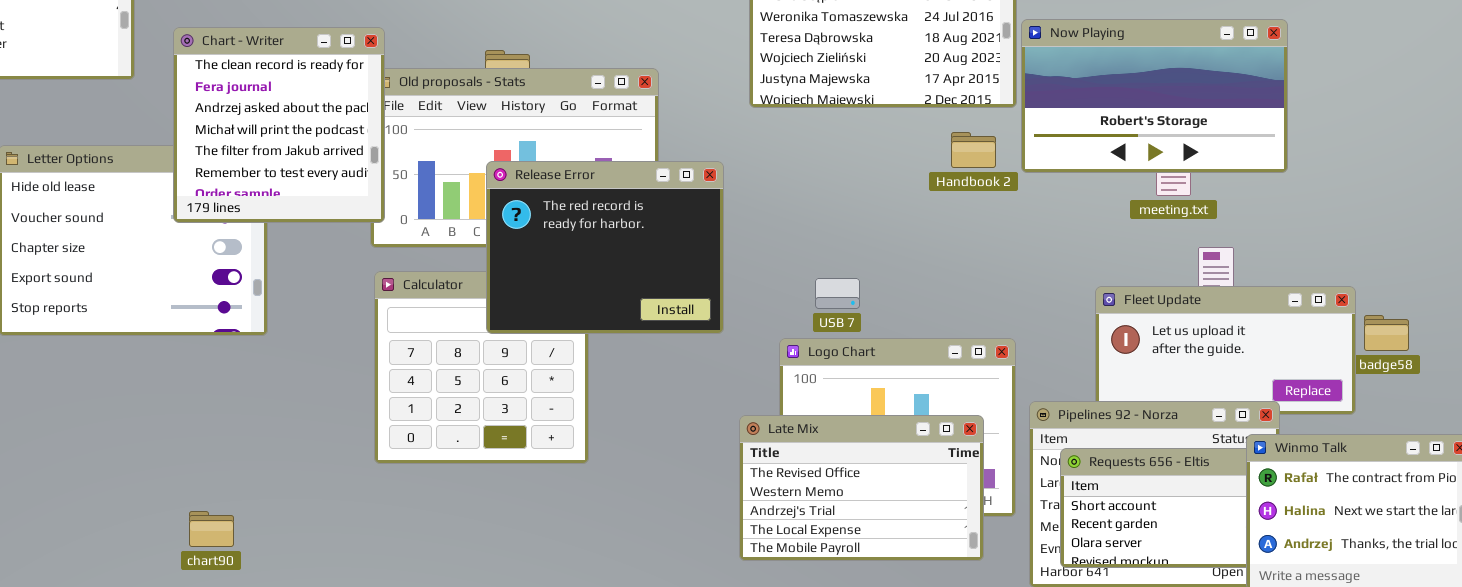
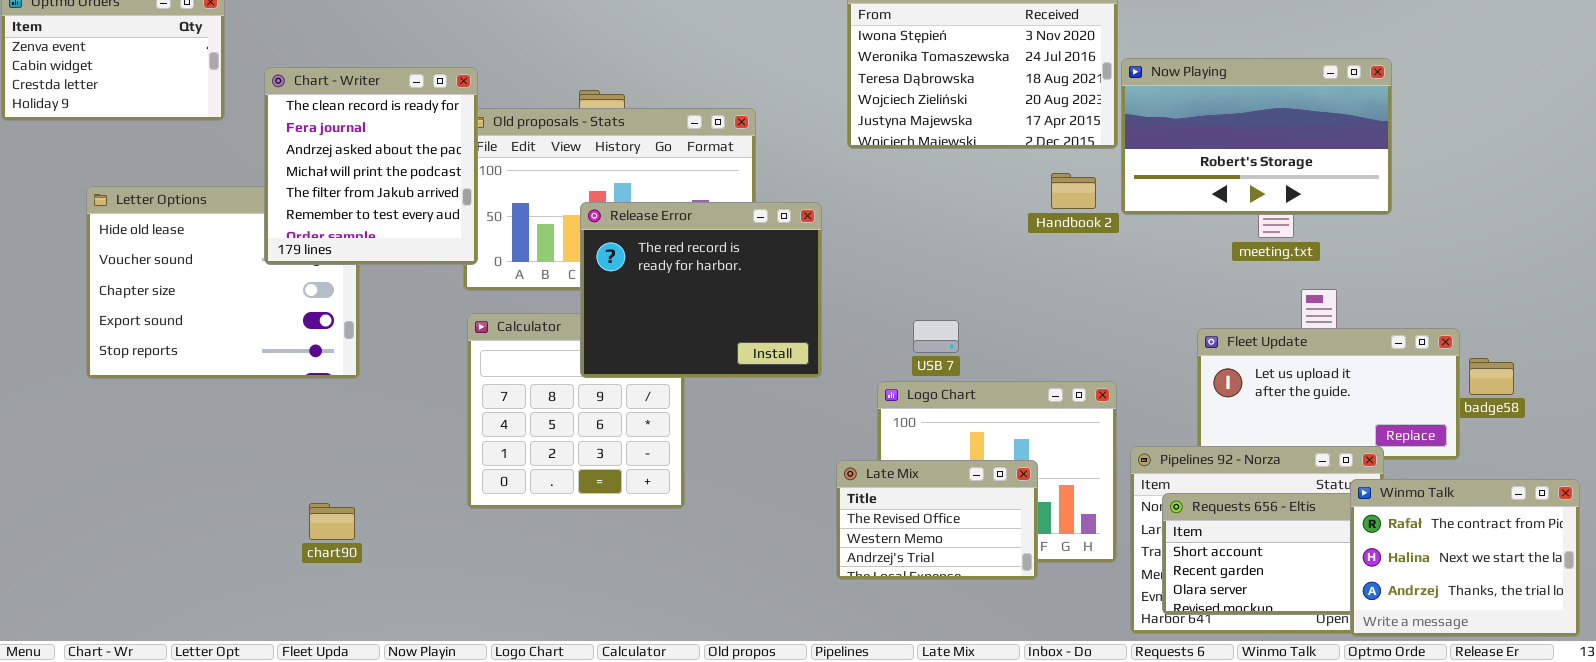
Late Mix: [739,415,984,561] -> [836,460,1038,580], resized
chart90: [189,511,234,547] -> [309,503,355,540], moved

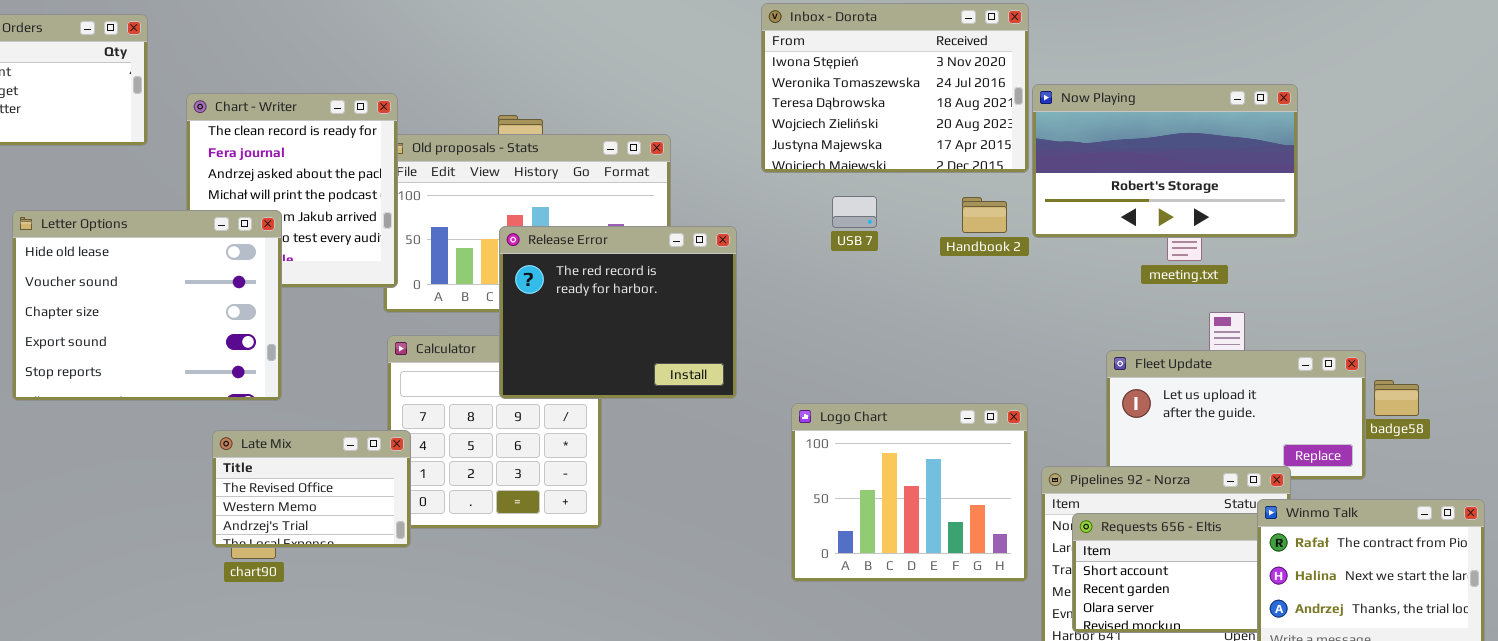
Letter Options: [86,186,360,379] -> [12,210,282,401], raised
USB 7: [913,320,959,353] -> [832,196,877,228], moved
Late Mix: [836,460,1038,580] -> [212,430,411,548], moved

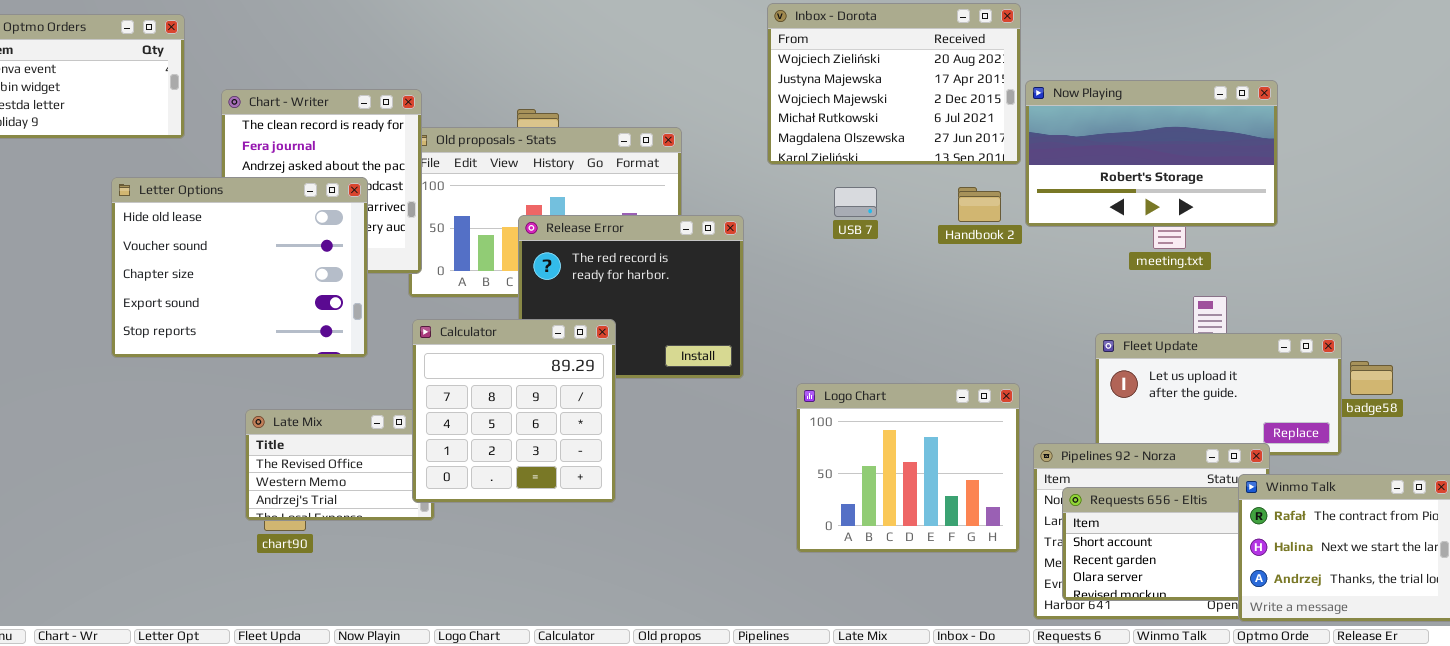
Inbox - Dorota: [761,3,1029,173] -> [767,3,1021,165], scrolled down 3 rows
Letter Options: [12,210,282,401] -> [111,177,368,358], moved
Calculator: [387,335,602,529] -> [412,319,616,503], raised

